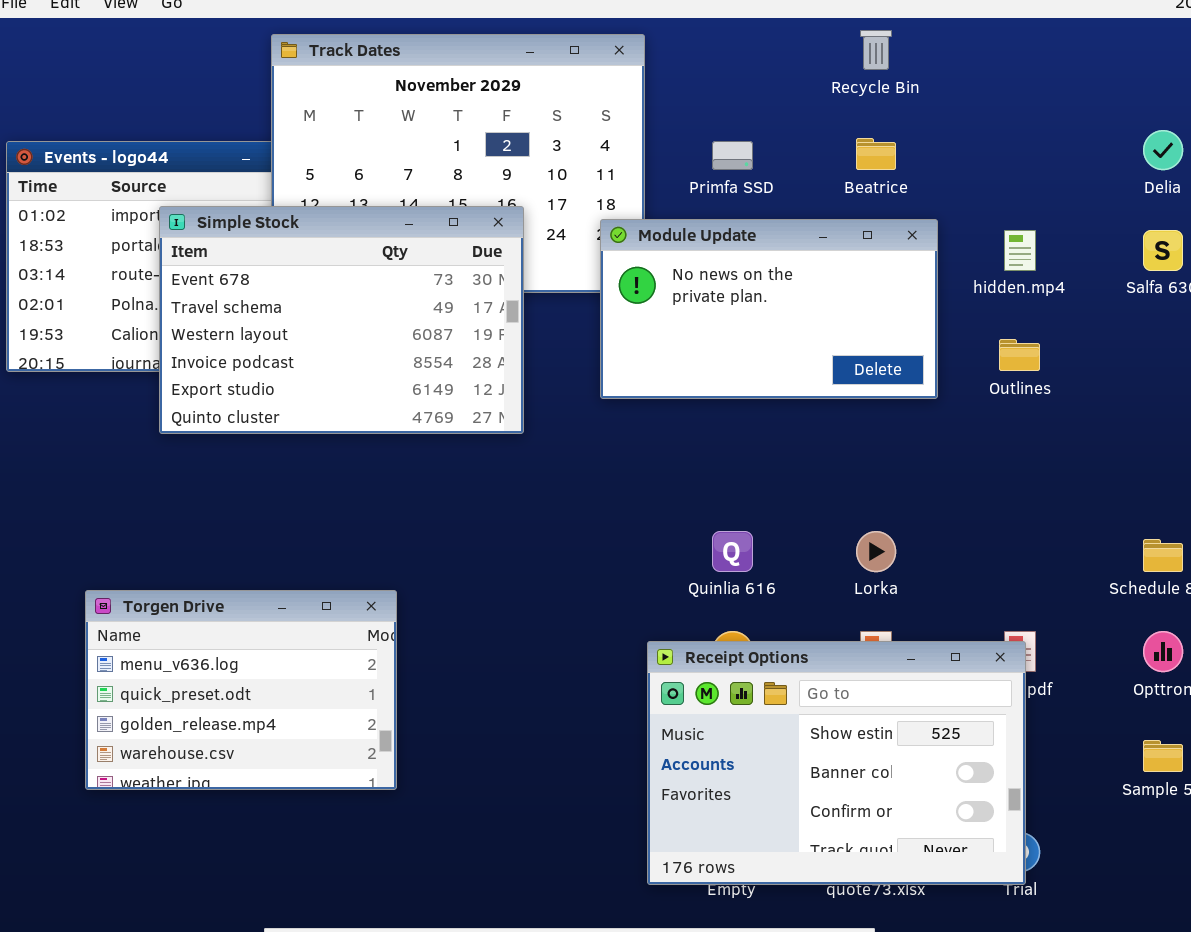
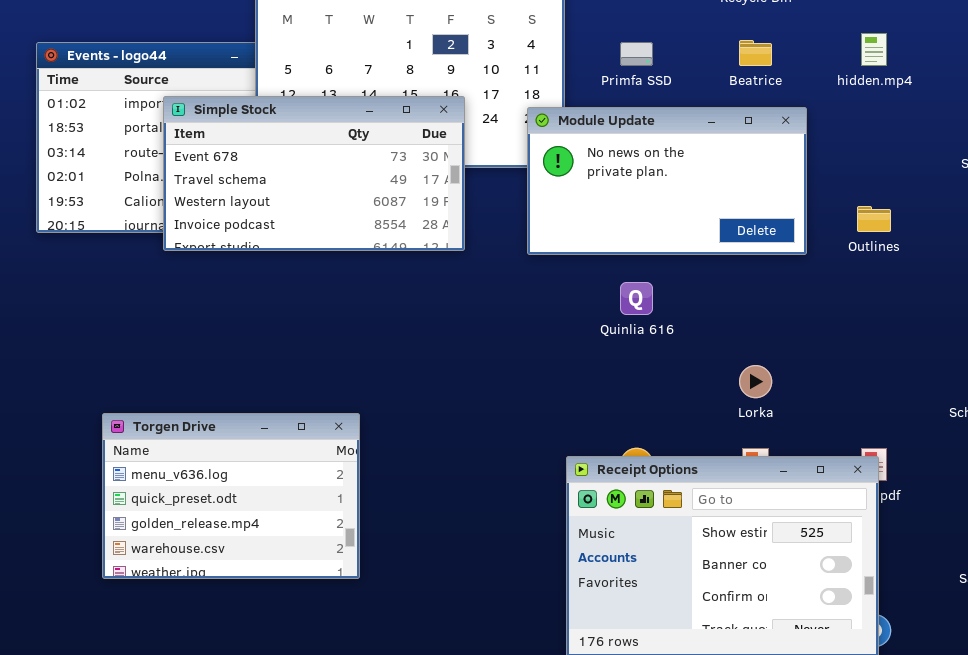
Simple Stock: [159,206,524,434] -> [163,96,465,251], resized
hidden.mp4: [1004,230,1036,271] -> [861,33,887,66], moved
Quinlia 616: [712,531,753,572] -> [620,282,653,315], moved

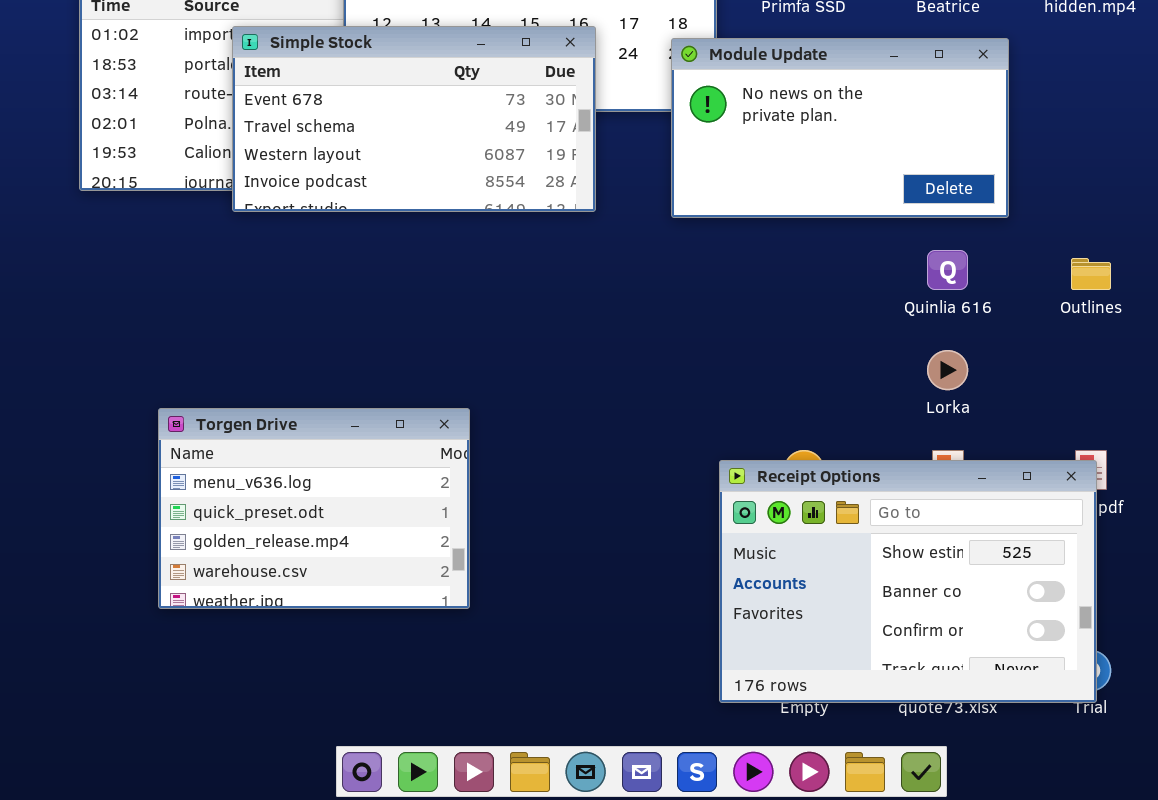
Outlines: [857,206,891,232] -> [1071,258,1111,290], moved
Quinlia 616: [620,282,653,315] -> [927,250,968,290], moved

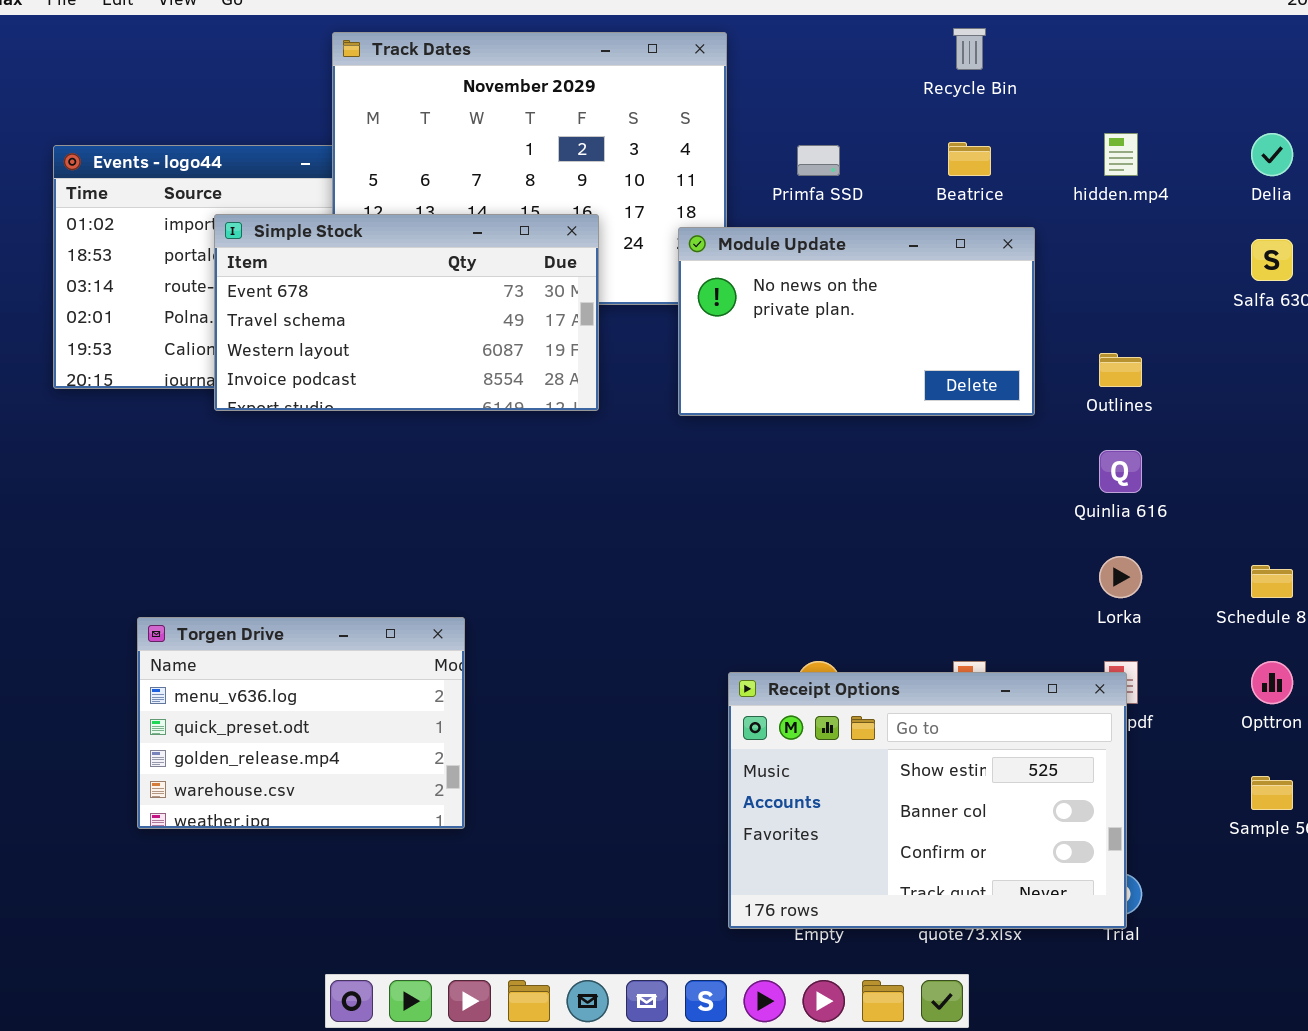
Quinlia 616: [927,250,968,290] -> [1099,450,1142,493], moved
Outlines: [1071,258,1111,290] -> [1099,353,1142,387], moved
Lorka: [927,350,968,390] -> [1099,556,1142,598], moved

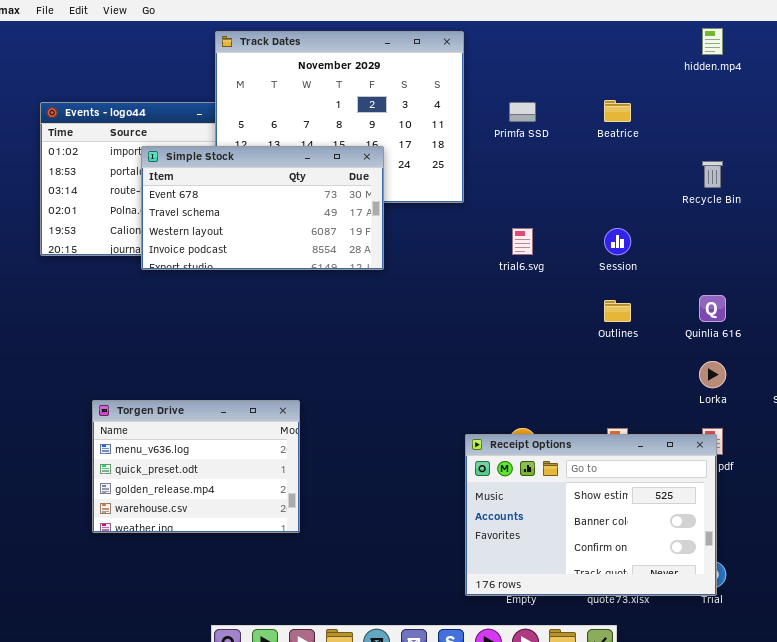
Recycle Bin: [953,28,986,70] -> [702,161,723,188], moved
hidden.mp4: [1104,133,1138,176] -> [702,28,723,55], moved
Module Update: [678,227,1035,416] -> none, closed
Outlines: [1099,353,1142,387] -> [604,300,631,322], moved

